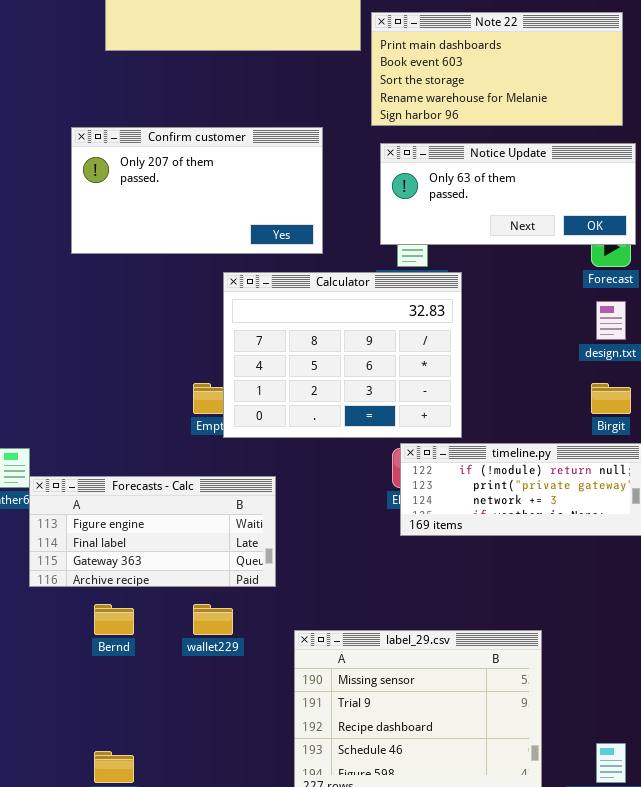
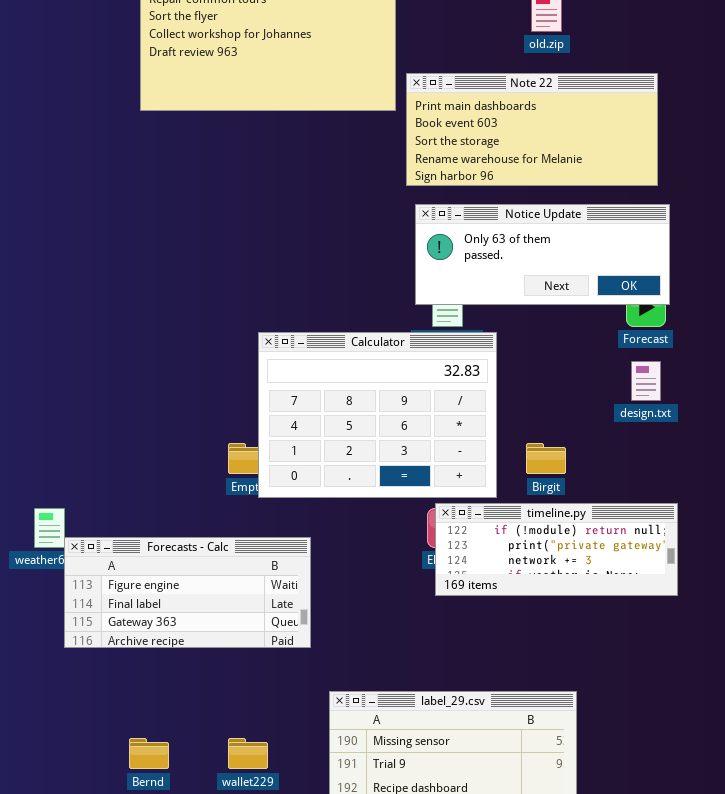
Confirm customer: [71,127,323,254] -> none, closed
Birgit: [591,383,631,414] -> [526,443,566,474], moved
Bernd: [94,604,134,635] -> [129,738,169,769], moved
wallet229: [193,604,233,635] -> [228,738,268,769], moved

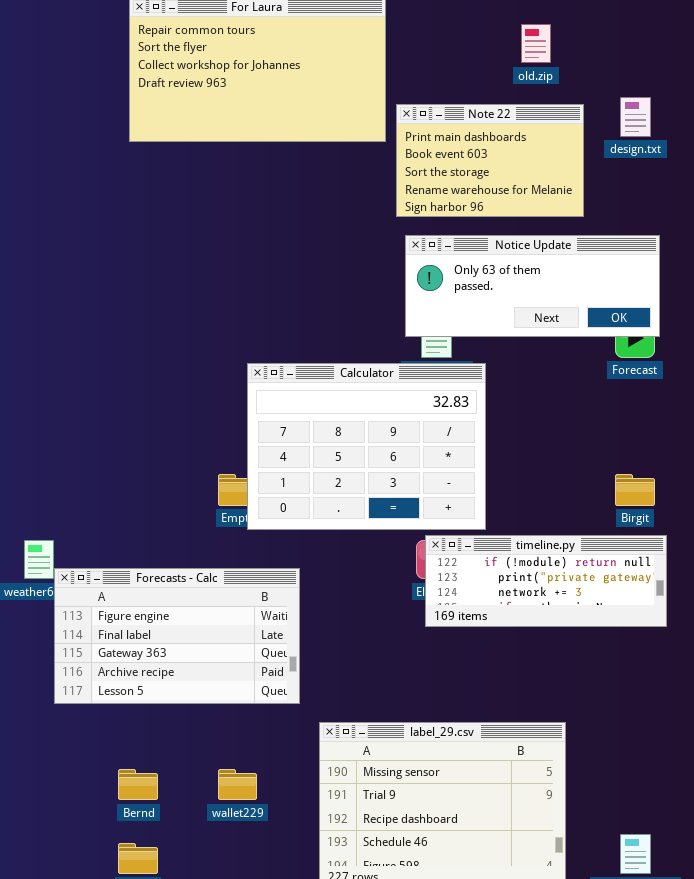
Note 22: [406,73,658,186] -> [396,104,584,217], resized
design.txt: [631,361,661,401] -> [620,97,651,137], moved
Birgit: [526,443,566,474] -> [615,474,655,506], moved
Forecasts - Calc: [64,537,311,648] -> [54,568,300,704], resized

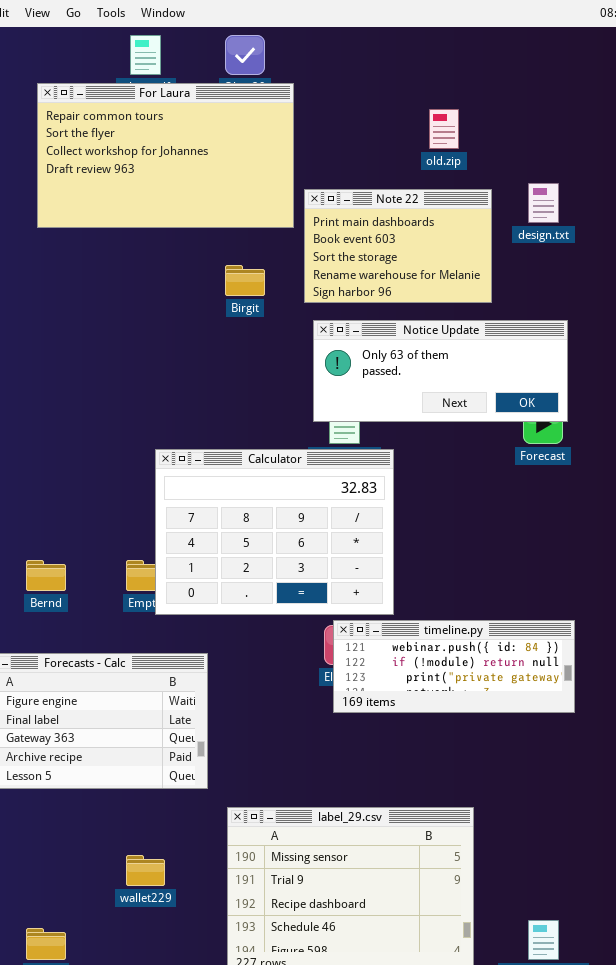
Birgit: [615,474,655,506] -> [225,265,265,296], moved
timeline.py: [425,535,667,627] -> [333,620,575,713], scrolled up 1 row
Bernd: [118,769,158,800] -> [26,560,66,591], moved

